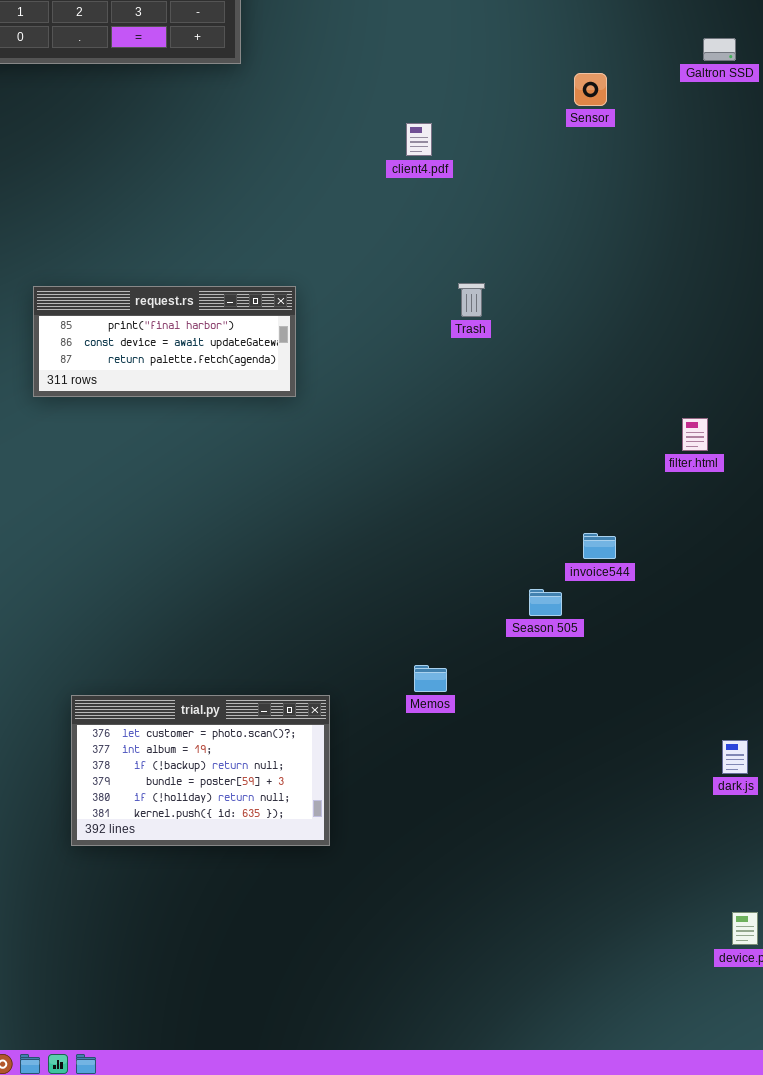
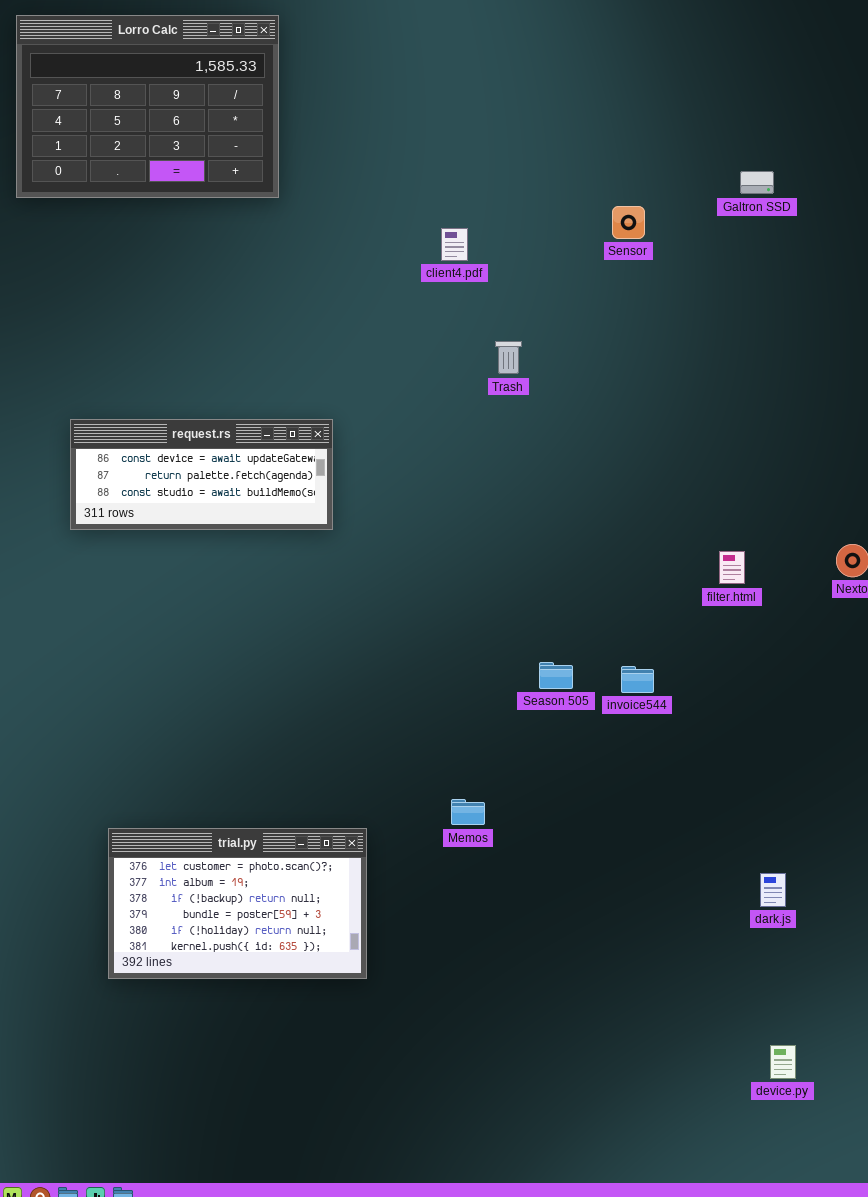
client4.pdf: [406,123,432,156] -> [441,228,468,261], moved
Trash: [458,283,485,317] -> [495,341,522,374], moved
request.rs: [33,286,296,397] -> [70,419,333,530], scrolled down 1 row
Season 505: [529,589,562,616] -> [539,662,573,689], moved

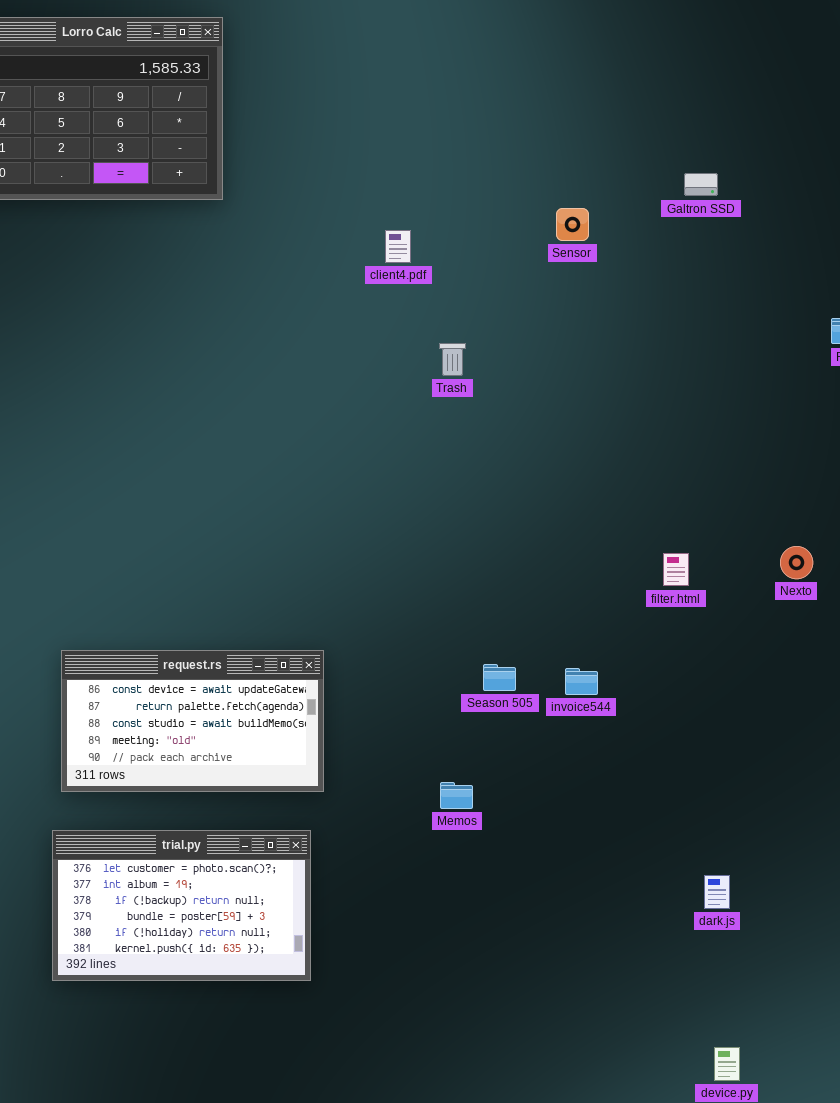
request.rs: [70,419,333,530] -> [61,650,324,792], moved, resized
Memos: [451,799,485,825] -> [440,782,473,809], moved

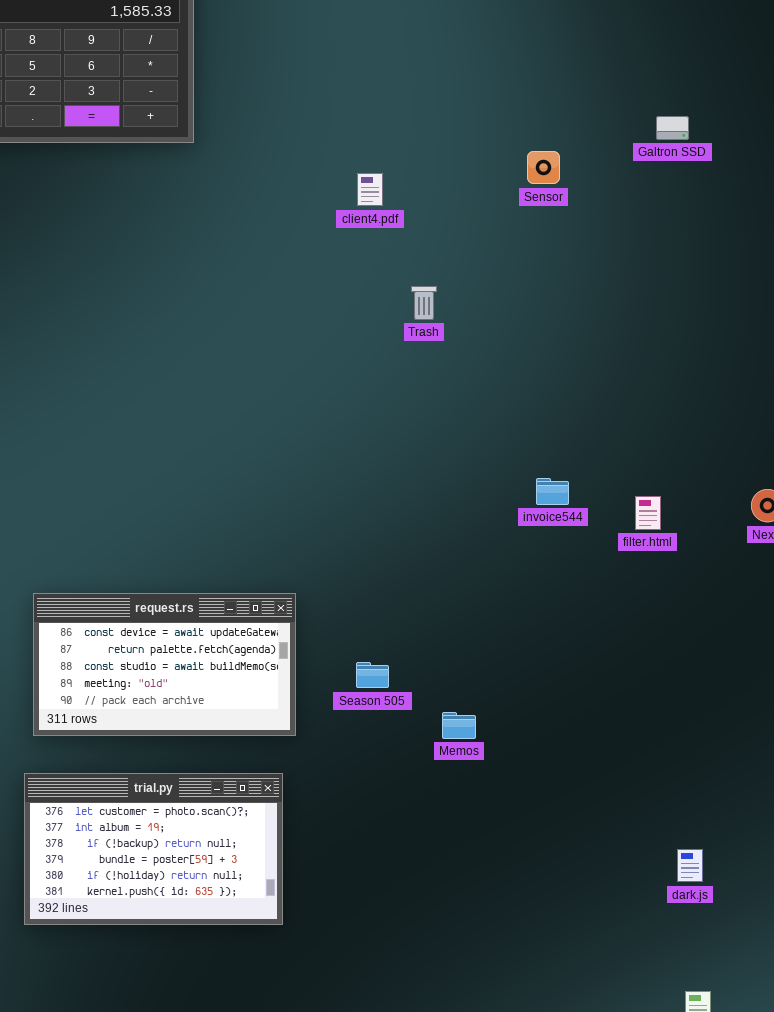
Season 505: [483,664,516,691] -> [356,662,389,688], moved
invoice544: [565,668,598,695] -> [536,478,569,505], moved
Memos: [440,782,473,809] -> [442,712,476,739], moved
dark.js: [704,875,730,909] -> [677,849,703,882], moved

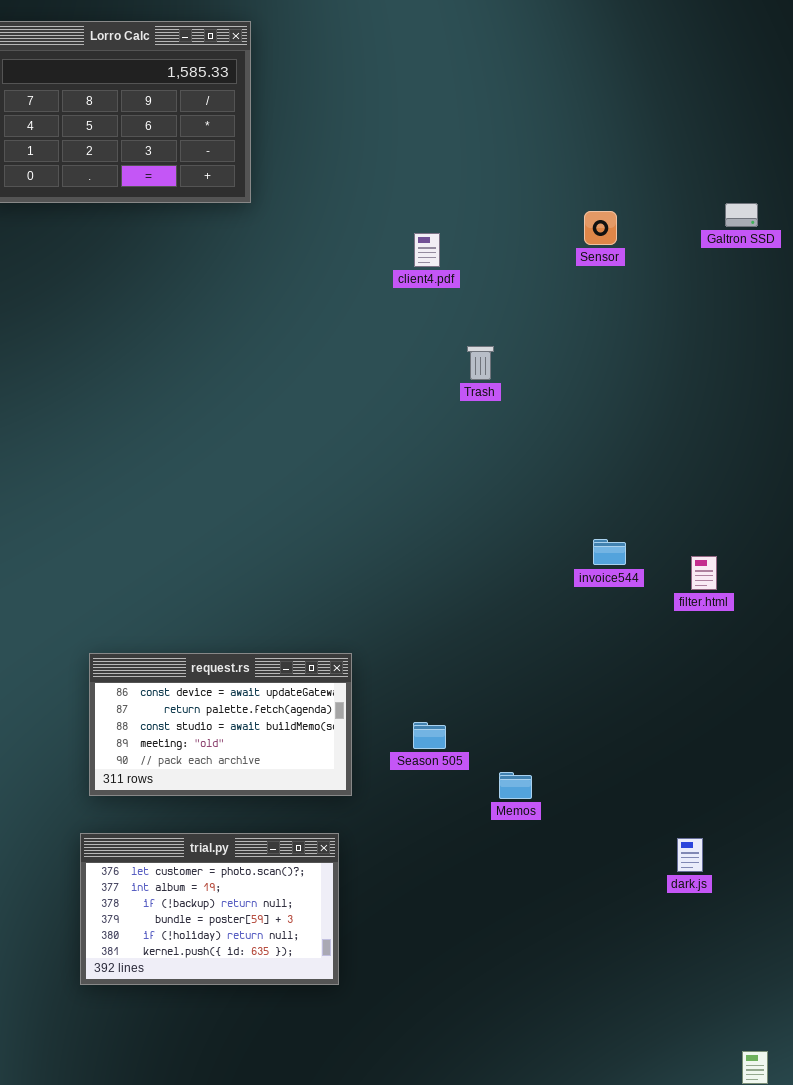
Galtron SSD: [656,116,689,140] -> [725,203,758,227], moved
dark.js: [677,849,703,882] -> [677,838,703,872], moved

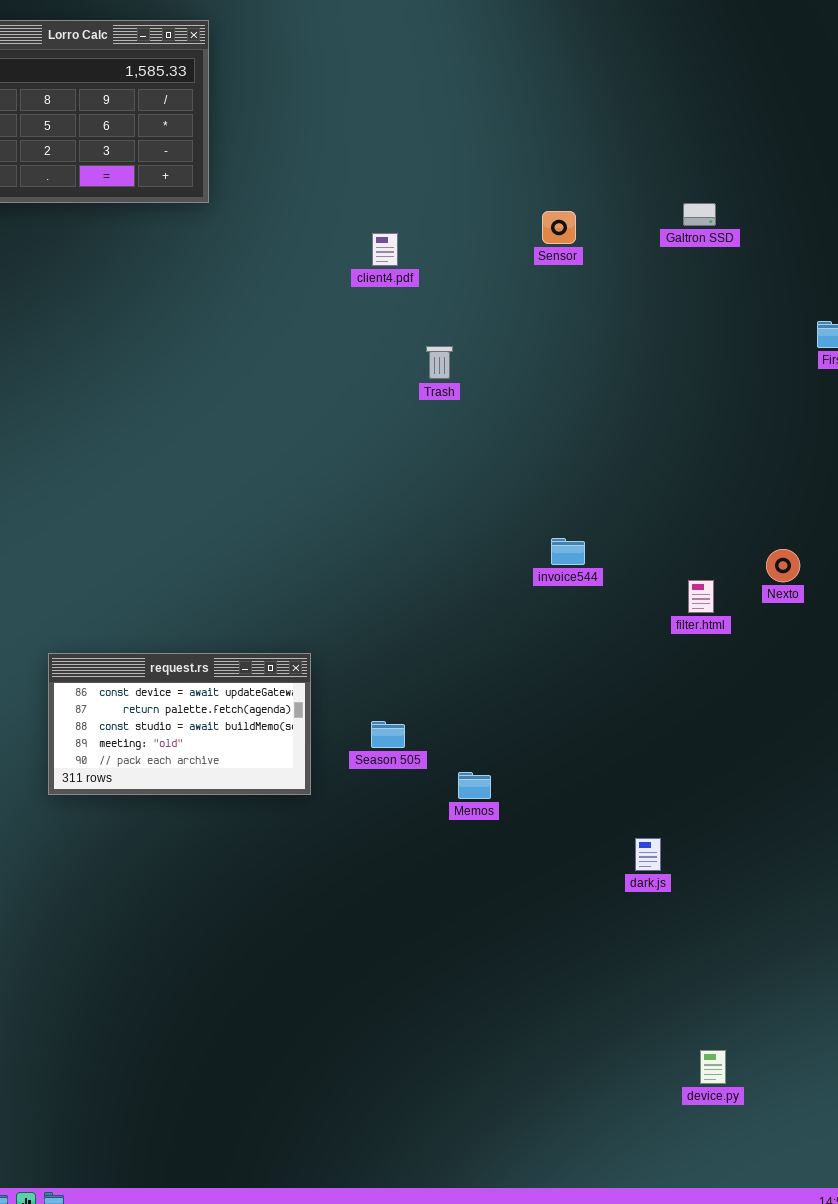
filter.html: [691,556,717,590] -> [688,580,714,613], moved
trial.py: [80,833,339,985] -> none, closed

